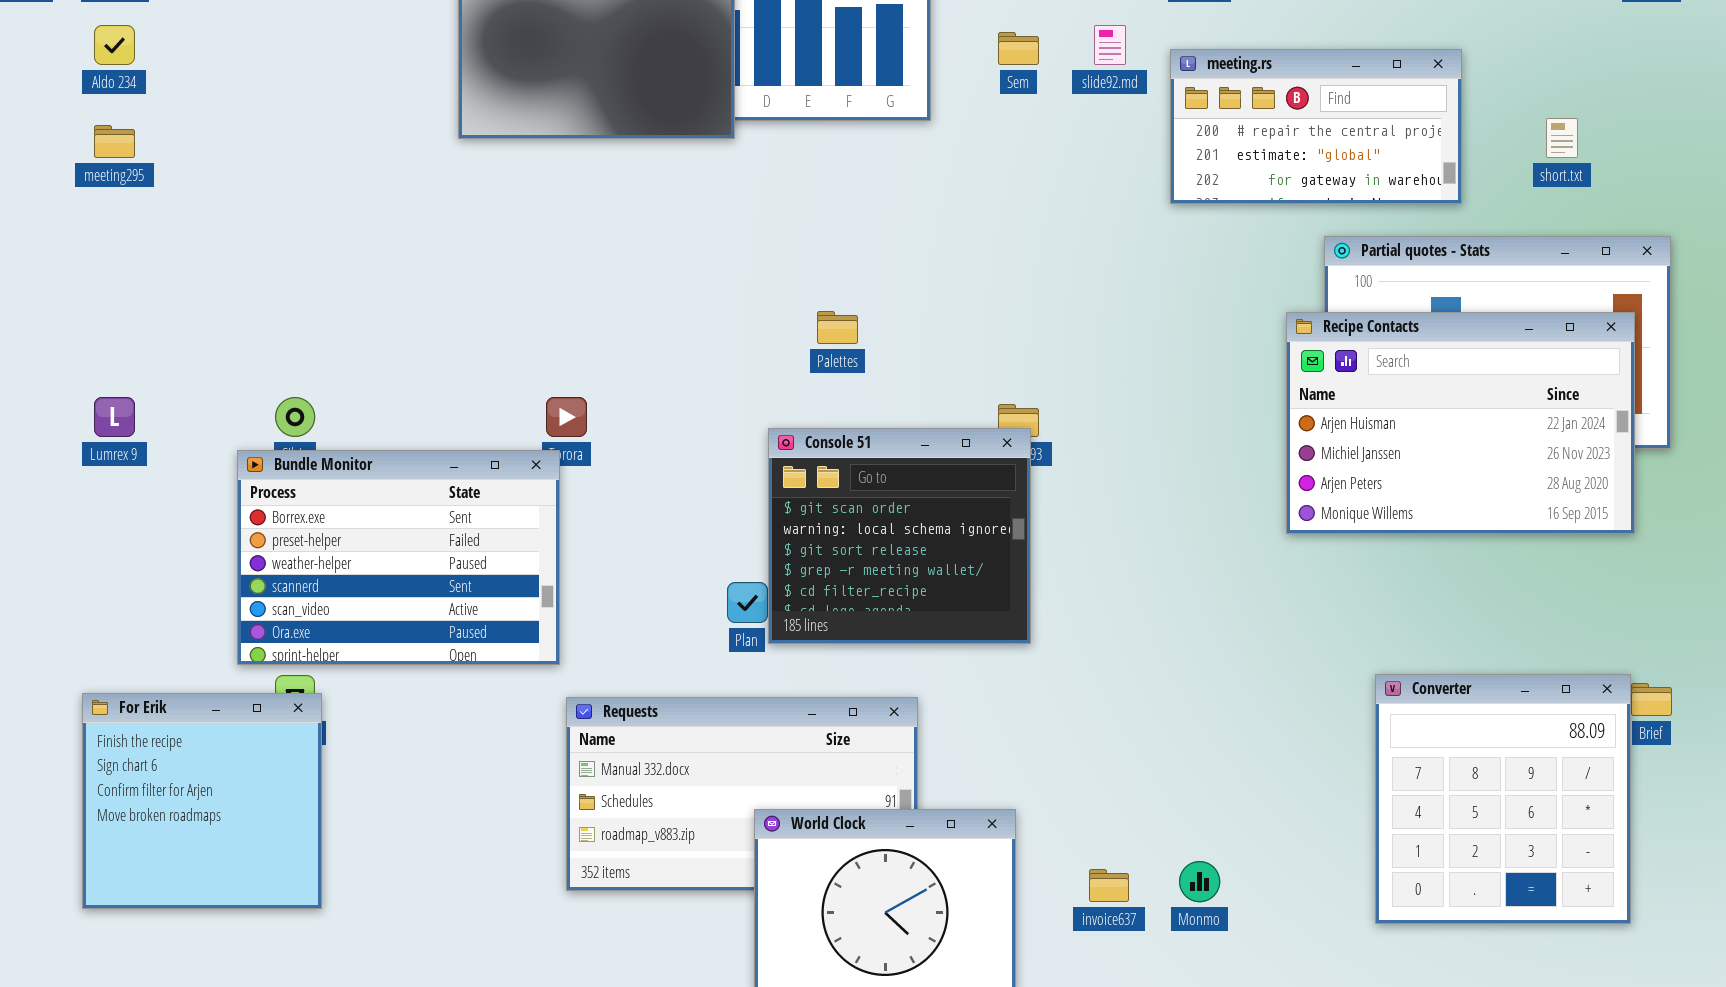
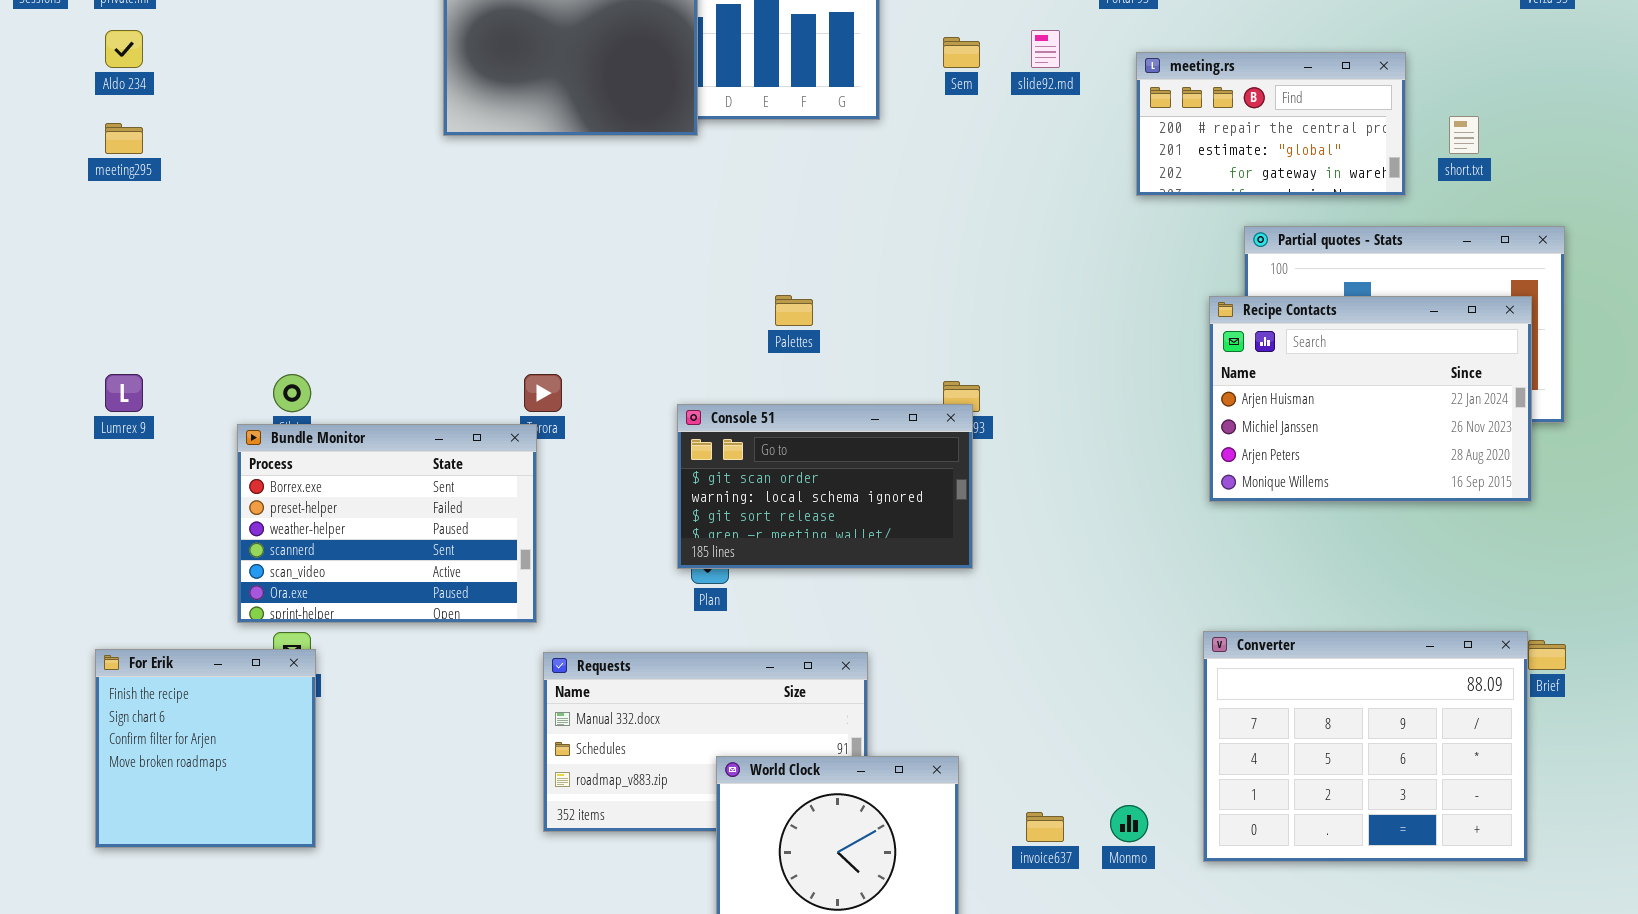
meeting.rs: [1170,49,1462,204] -> [1136,52,1406,196], moved
Console 51: [768,428,1031,644] -> [677,404,973,569], resized
Converter: [1375,674,1631,924] -> [1203,631,1528,862], resized

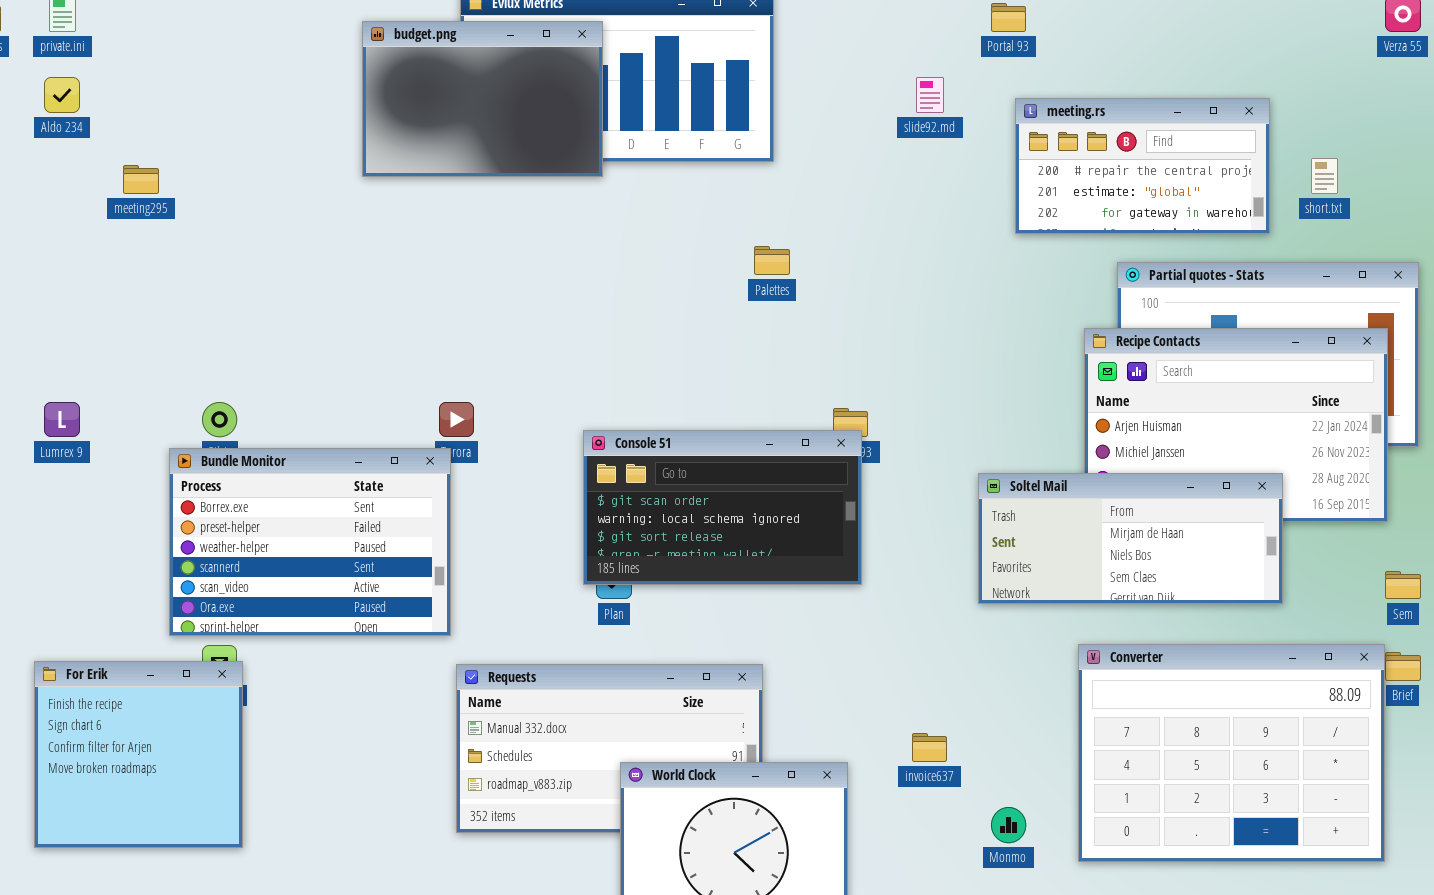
Sem: [943,37,980,68] -> [1385,571,1421,599], moved
meeting295: [105,123,143,154] -> [123,165,159,194], moved
Palettes: [775,295,813,326] -> [754,246,790,275], moved
Soltel Mail: none -> [978,473,1283,604], opened
invoice637: [1026,812,1064,842] -> [912,733,947,762], moved

